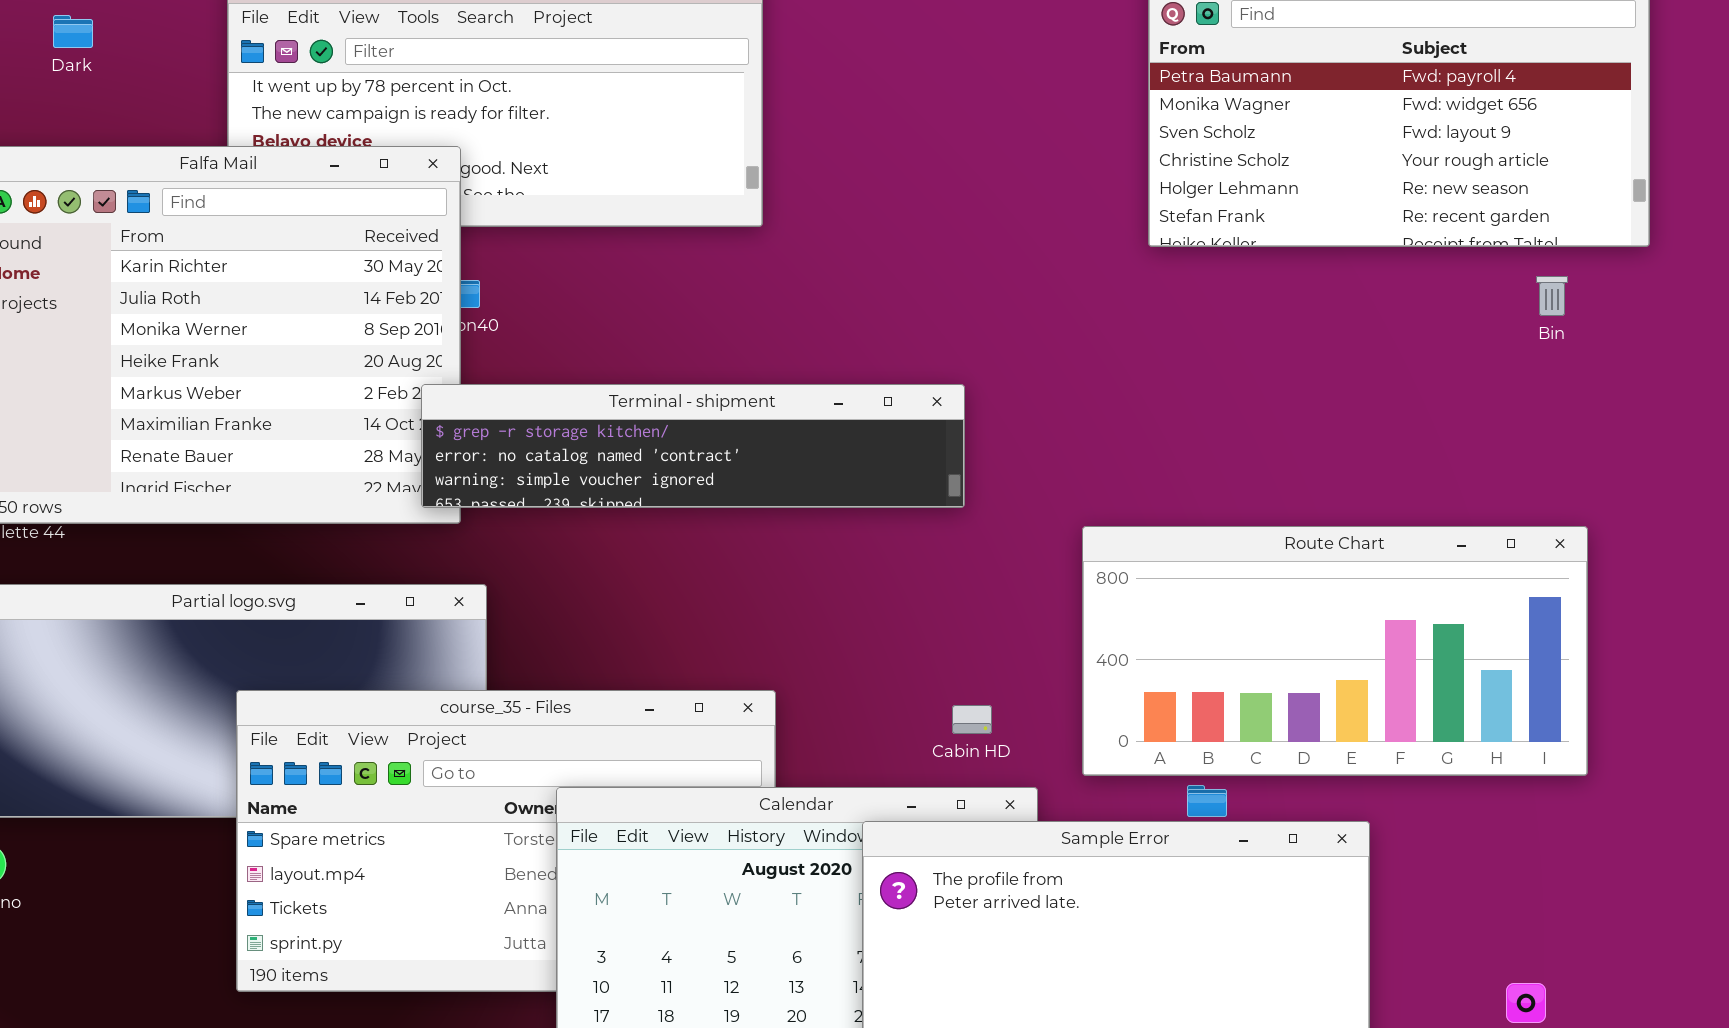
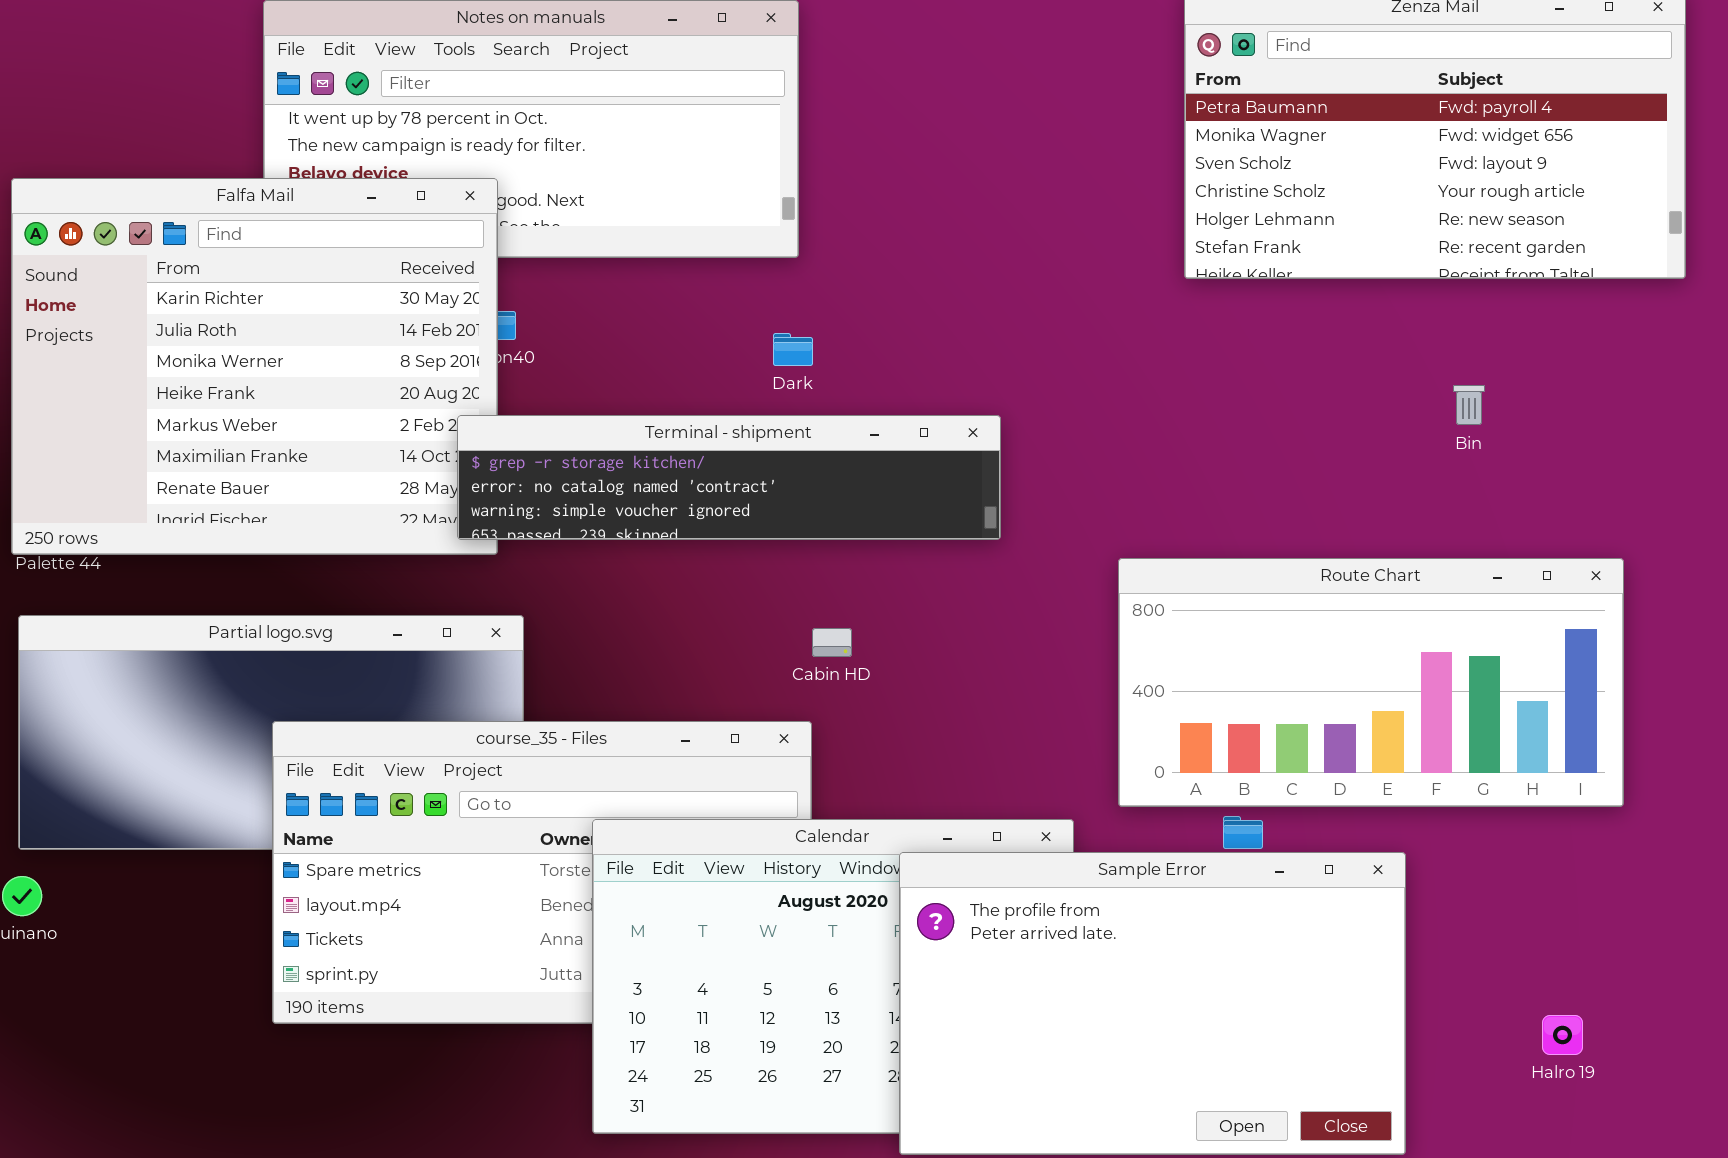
Dark: [53,15,93,48] -> [773,333,813,366], moved
Bin: [1536,276,1568,316] -> [1453,385,1485,425], moved
Cabin HD: [952,705,992,734] -> [812,628,852,657], moved

